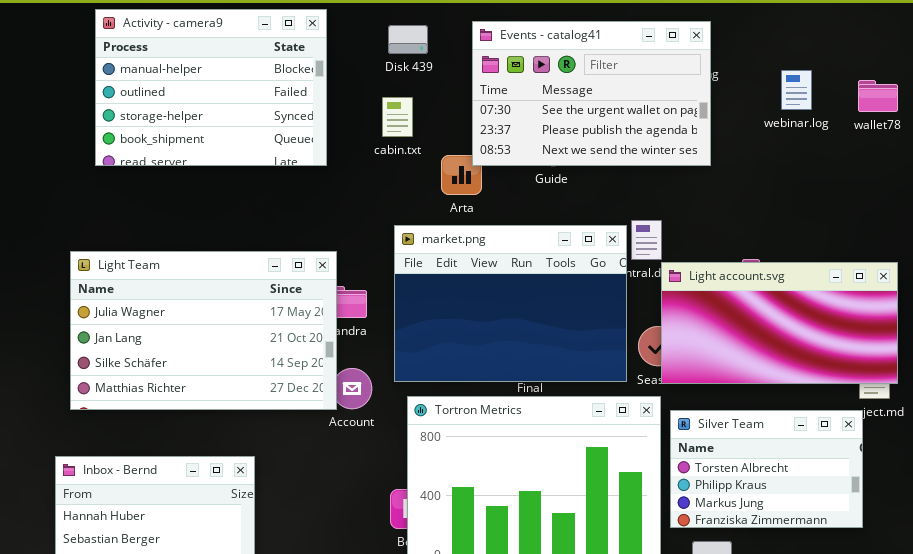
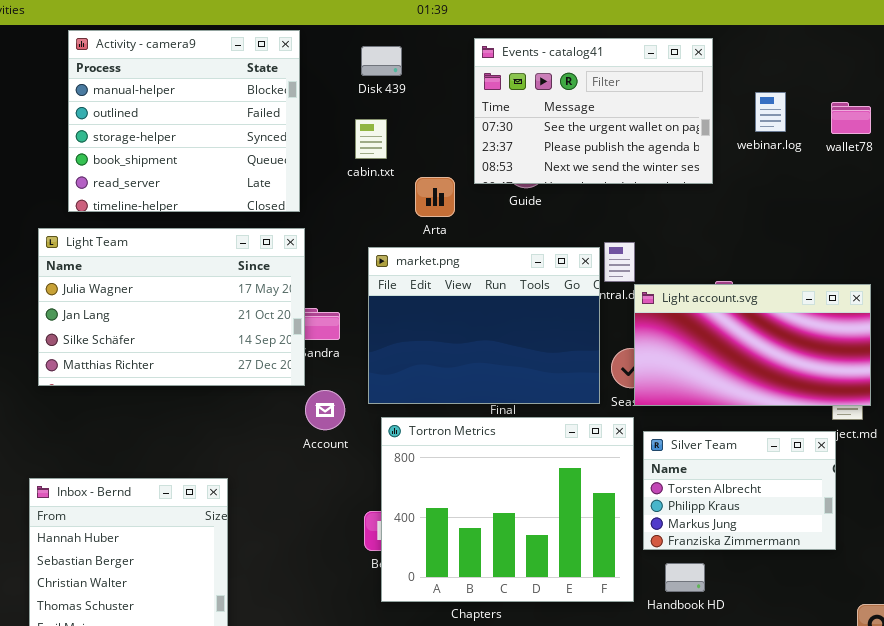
Activity - camera9: [95,9,327,166] -> [68,30,300,212], resized
Events - catalog41: [472,21,711,166] -> [474,38,713,184], moved
Light Team: [70,251,337,410] -> [38,228,305,386], moved

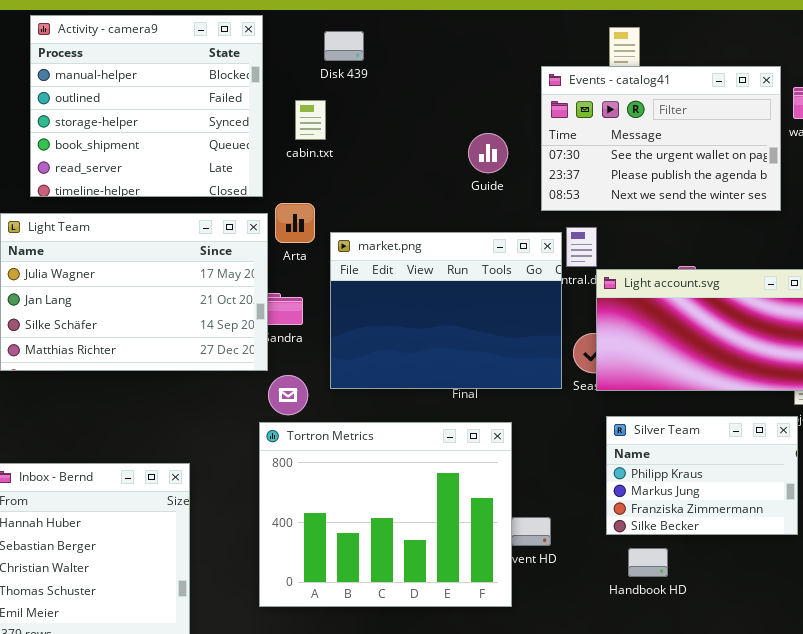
Events - catalog41: [474,38,713,184] -> [541,66,781,211], moved
cabin.txt: [355,119,387,159] -> [295,100,326,140], moved
Arta: [415,177,455,217] -> [275,203,315,243], moved
Tortron Metrics: [381,417,634,602] -> [259,422,512,607], moved
Silver Team: [643,431,836,550] -> [606,416,798,535], scrolled down 1 row

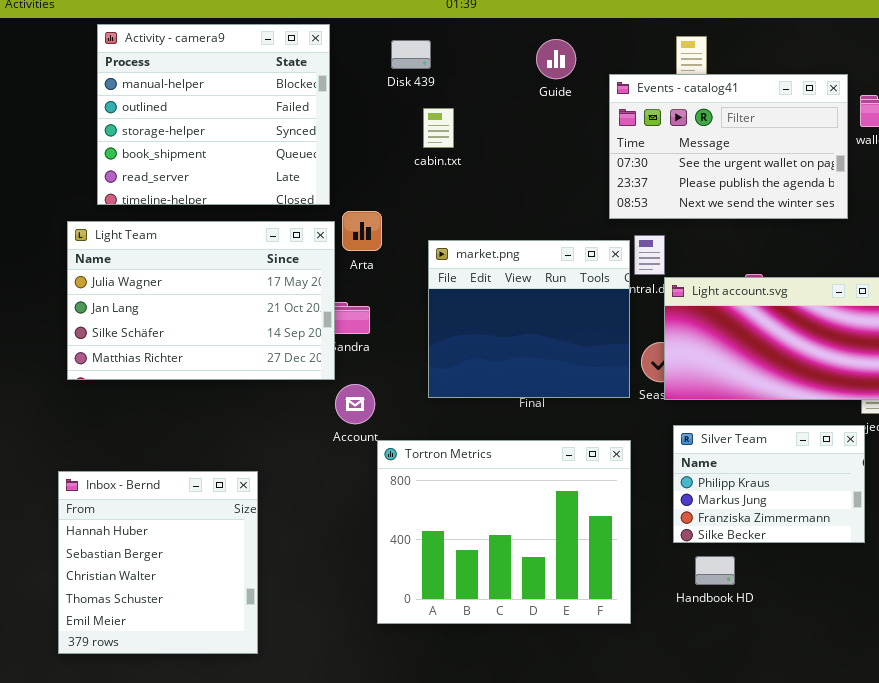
cabin.txt: [295,100,326,140] -> [423,108,454,148], moved
Guide: [468,133,508,173] -> [536,39,576,79], moved
market.png: [330,232,562,389] -> [428,240,630,398], resized
Tortron Metrics: [259,422,512,607] -> [377,440,631,624], moved

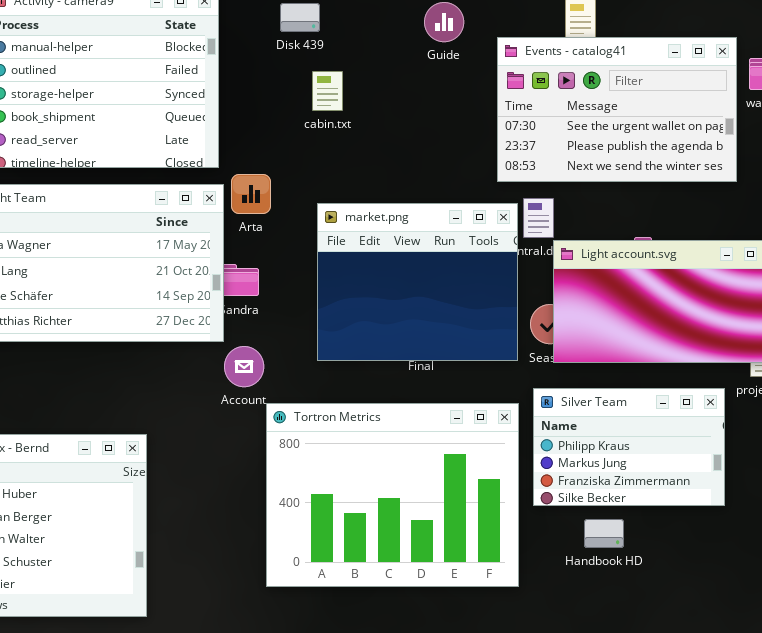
Silver Team: [673,425,865,543] -> [533,388,725,506], moved

